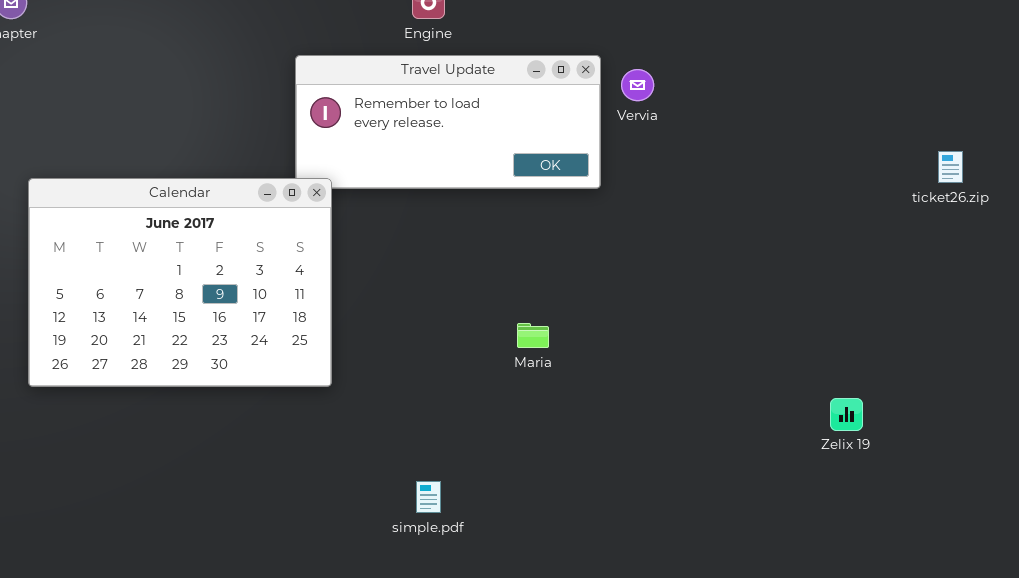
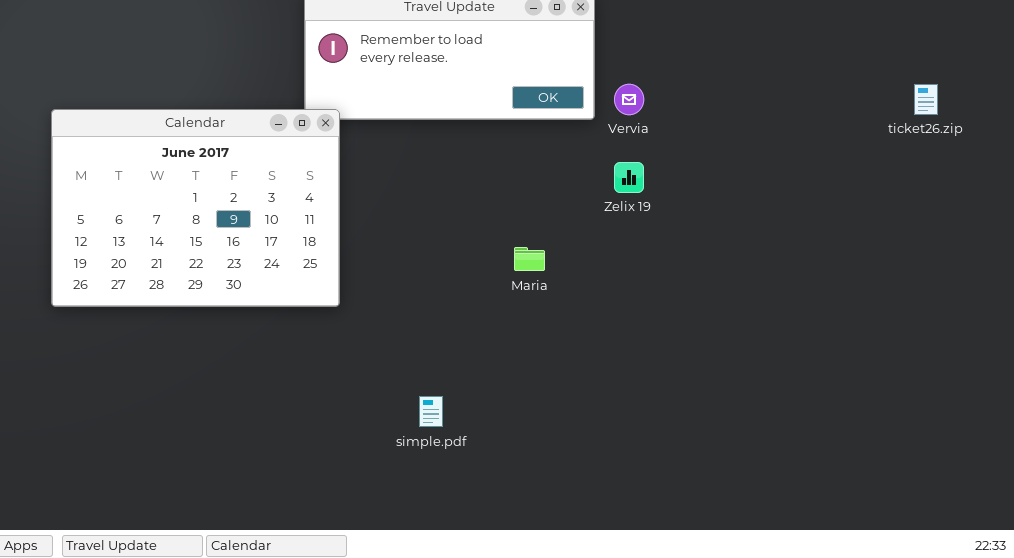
Vervia: [621,69,654,101] -> [614,84,644,115], moved
Zelix 19: [830,398,863,431] -> [614,162,644,193], moved

